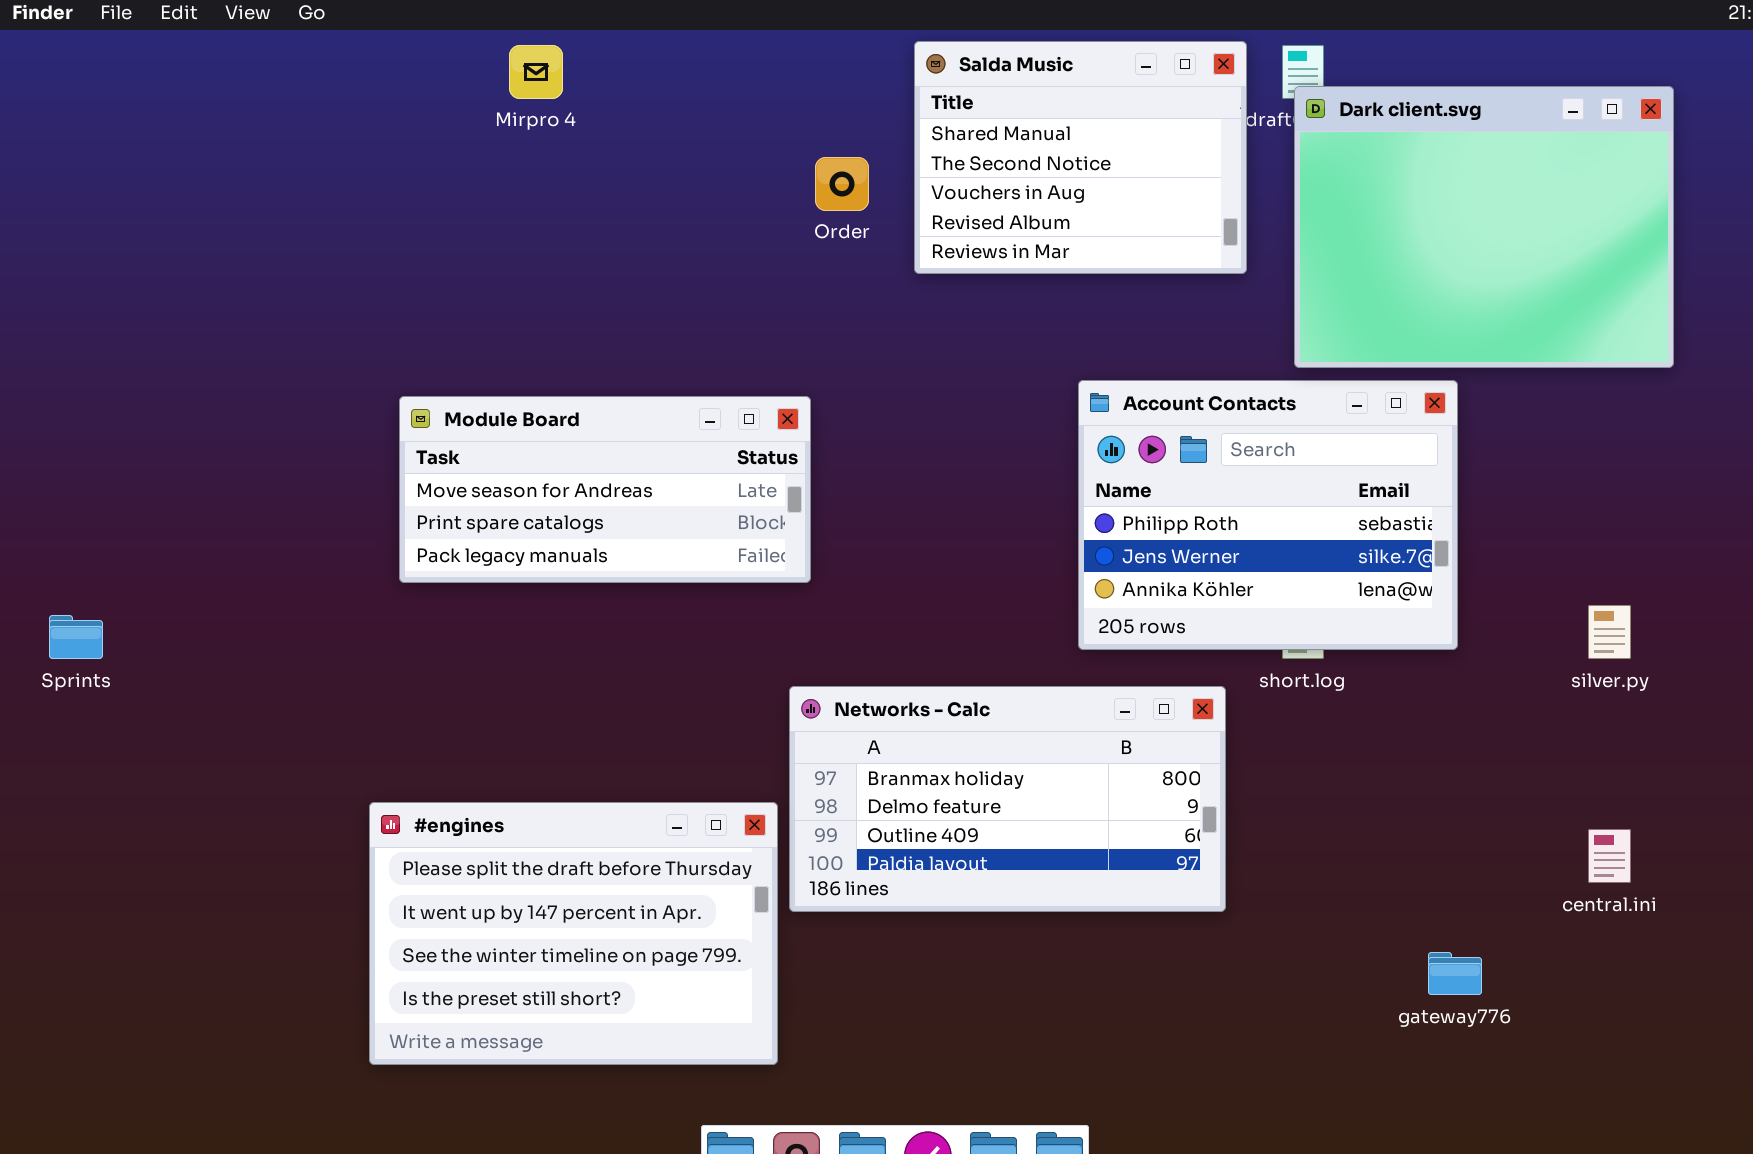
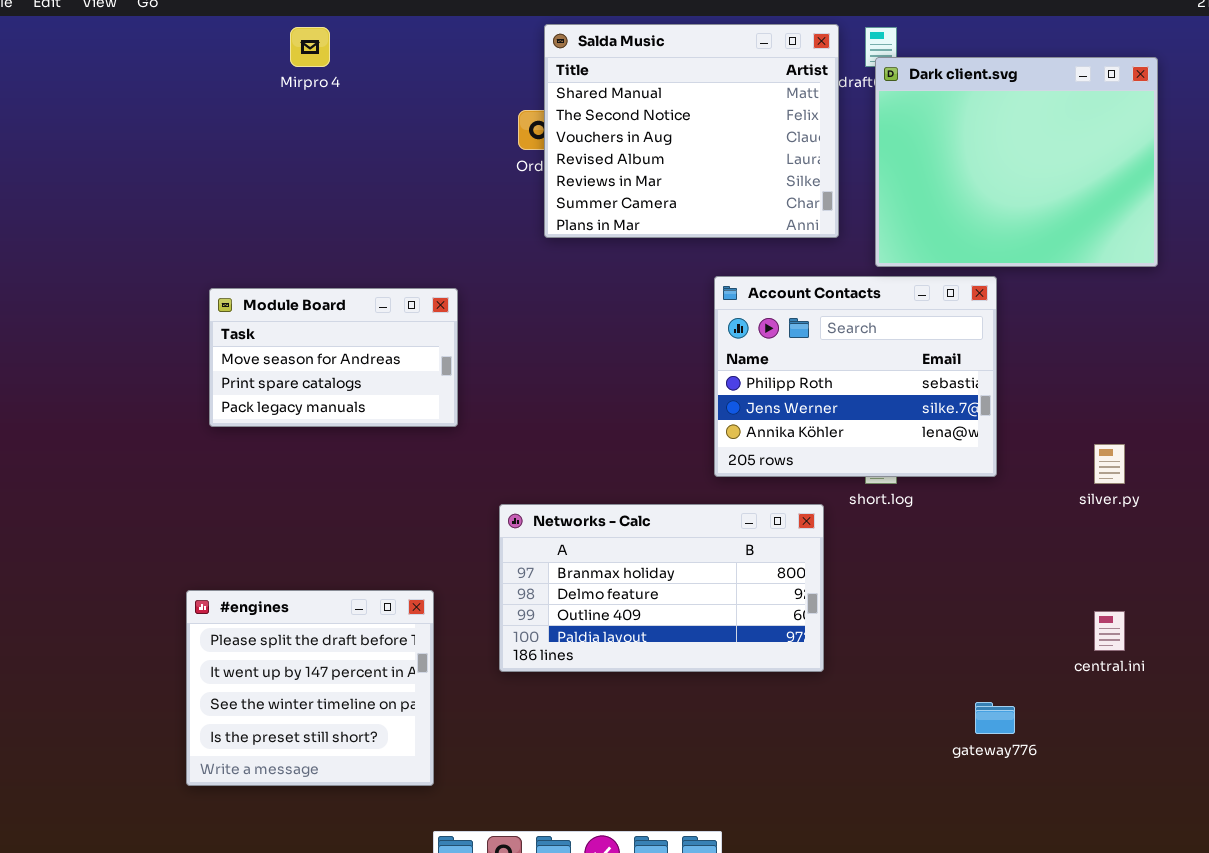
Salda Music: [914,41,1247,274] -> [544,24,839,238], resized
Module Board: [399,396,811,583] -> [209,288,458,427], resized
#engines: [369,802,778,1065] -> [186,590,434,786], resized

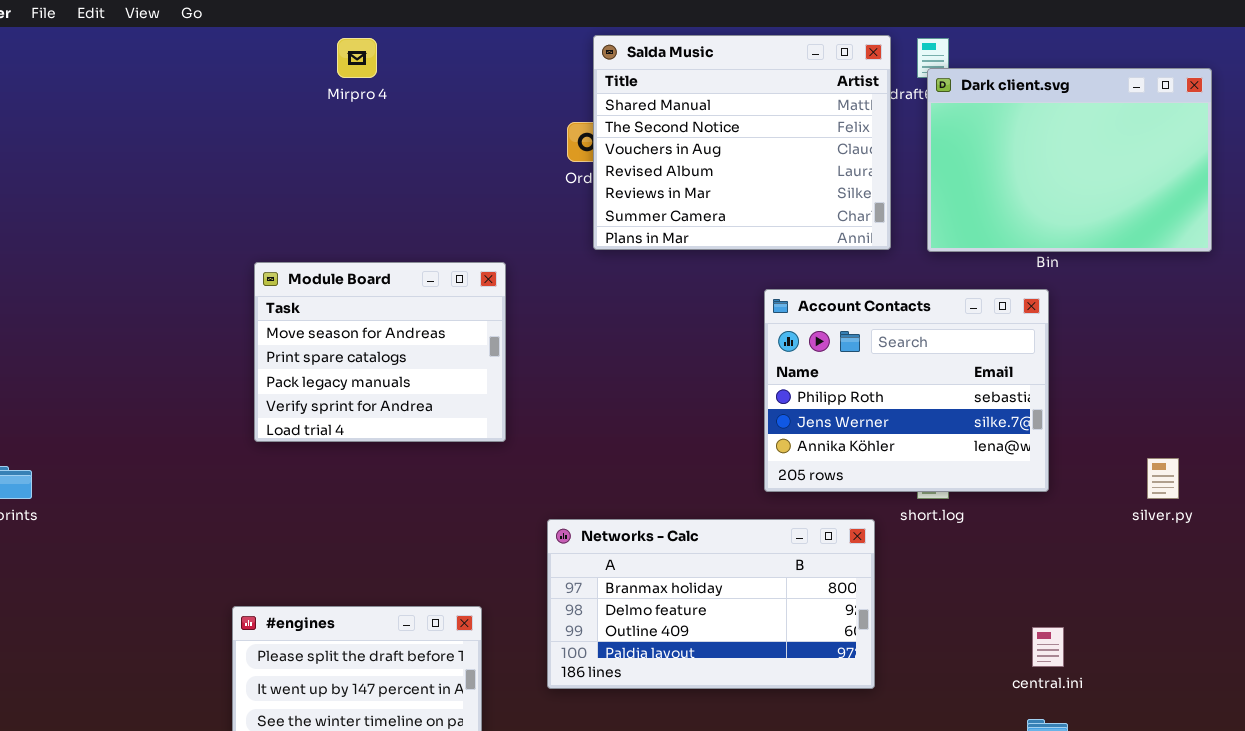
Dark client.svg: [875,57,1158,267] -> [927,68,1212,252], resized
Module Board: [209,288,458,427] -> [254,262,506,442], resized
central.ini: [1094,611,1125,651] -> [1032,627,1064,667], moved

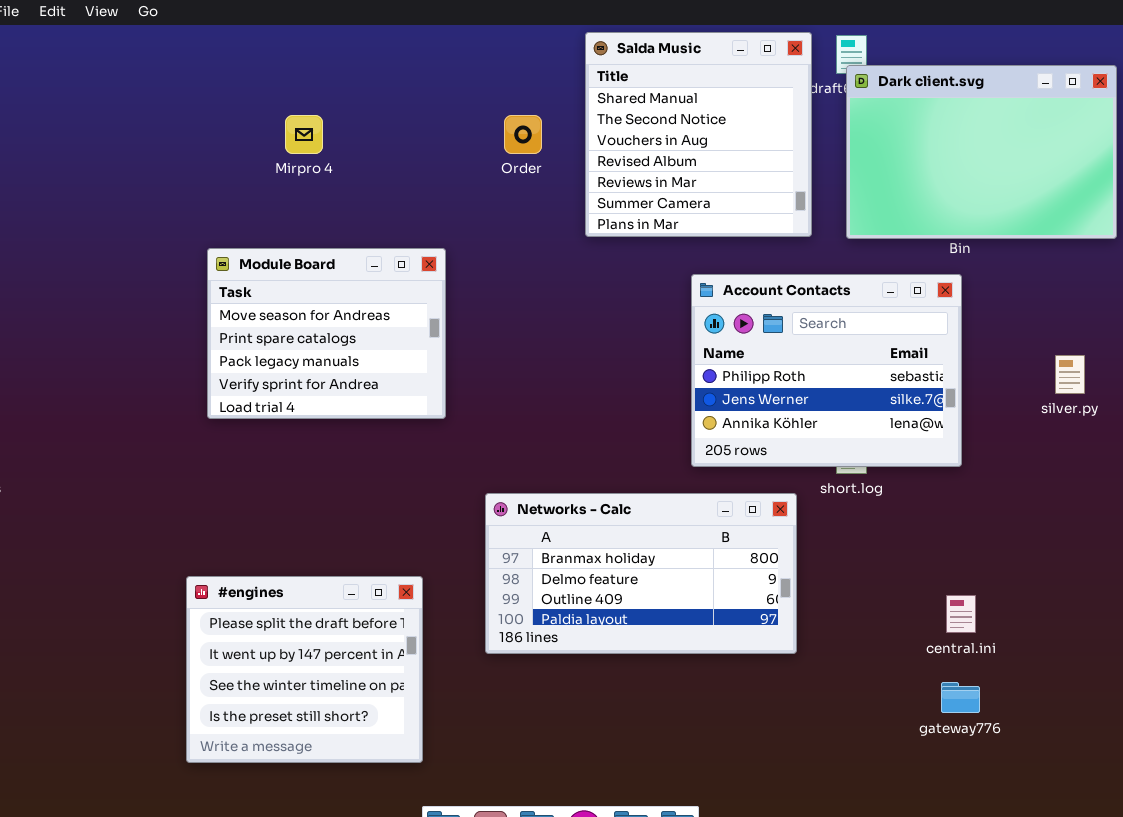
Salda Music: [593,35,891,250] -> [585,32,812,237], resized
Mirpro 4: [337,38,377,78] -> [285,115,323,154], moved
silver.py: [1147,458,1179,499] -> [1055,355,1085,394], moved

